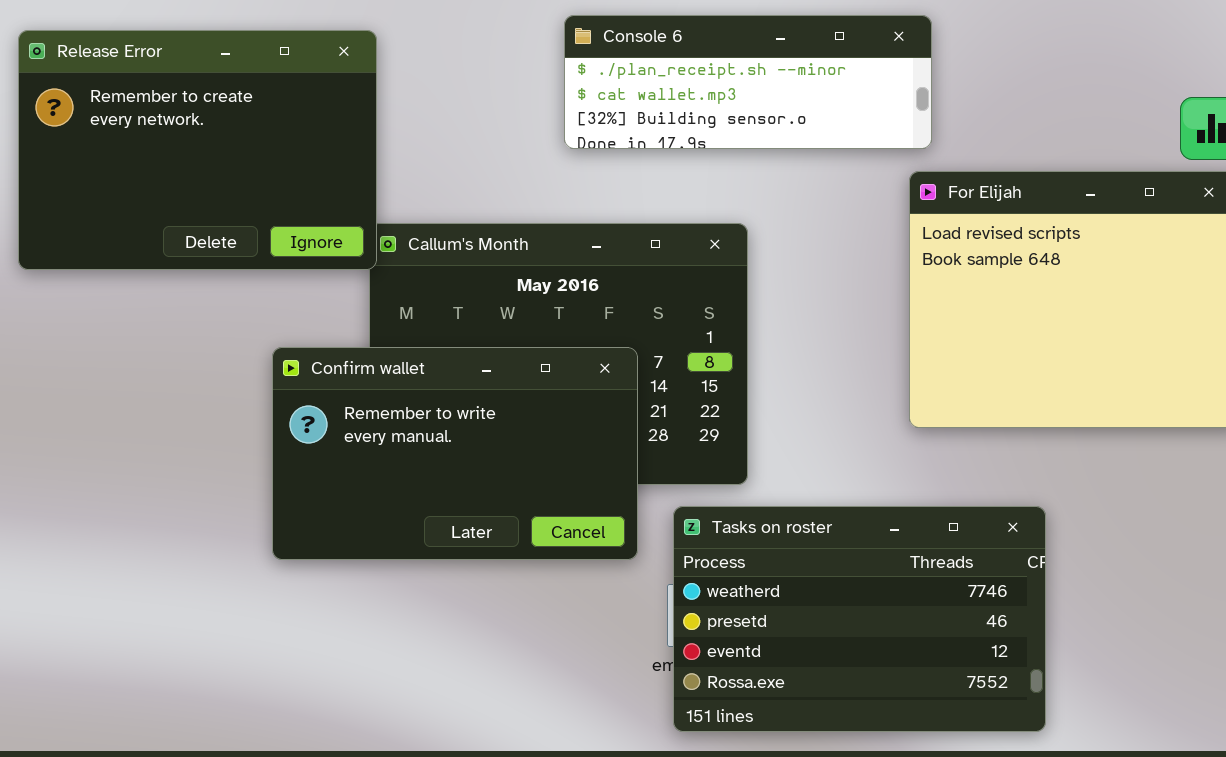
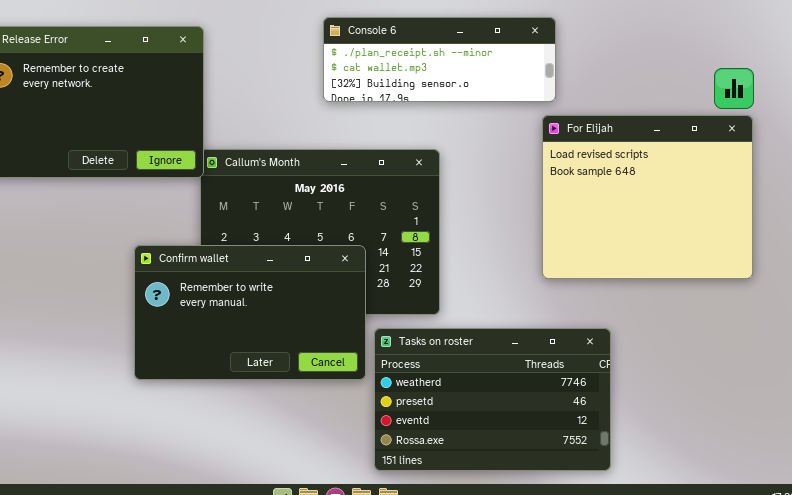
Confirm wallet: [272,347,638,560] -> [134,245,366,380], moved
Tasks on roster: [673,506,1046,732] -> [374,328,611,471], moved

